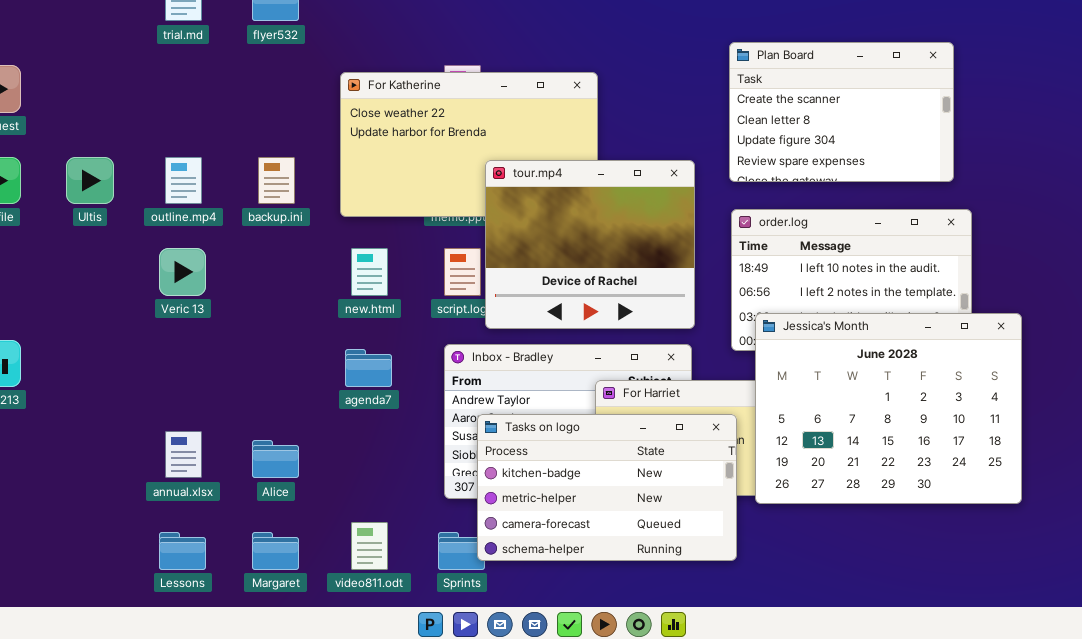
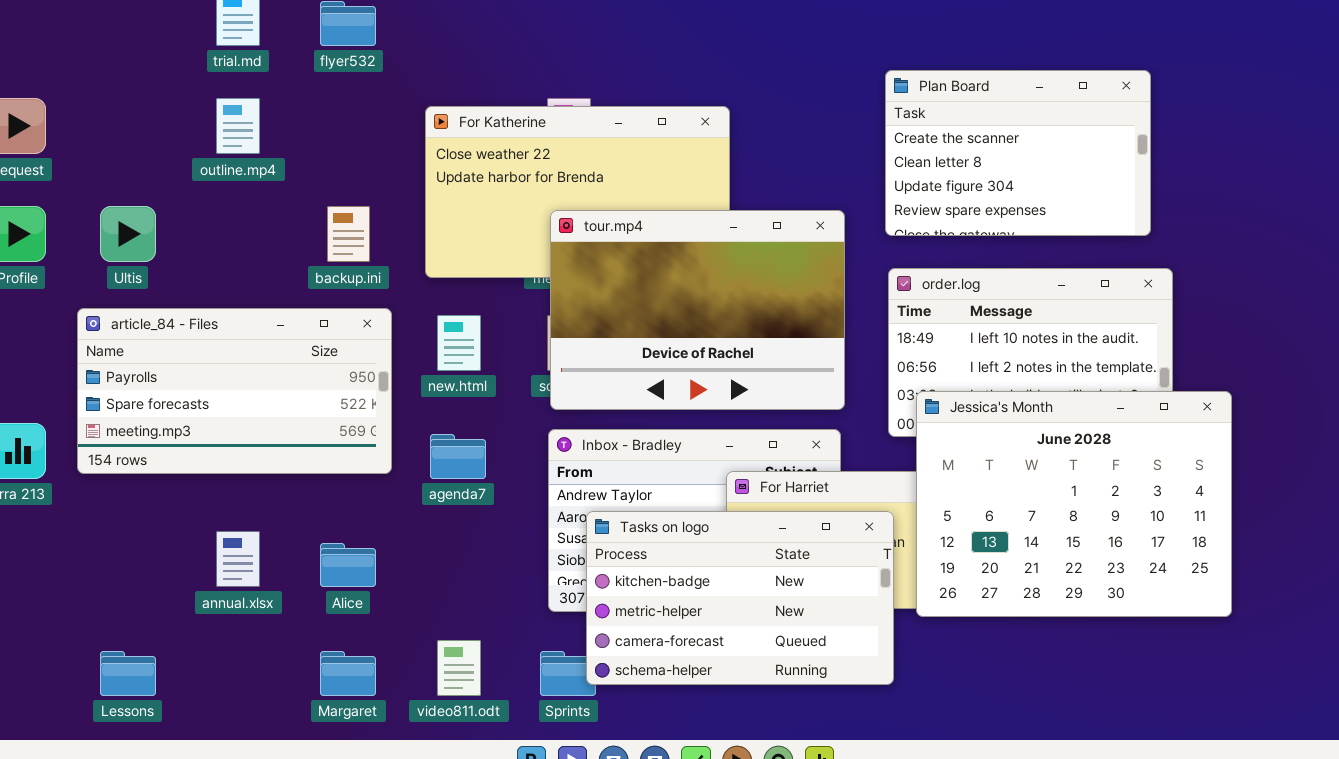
outline.mp4: [165,157,202,204] -> [216,98,260,154], moved
tour.mp4: [485,160,695,329] -> [550,210,845,410], resized
article_84 - Files: none -> [77,308,392,474], opened
Lessons: [159,532,206,570] -> [100,651,156,696], moved

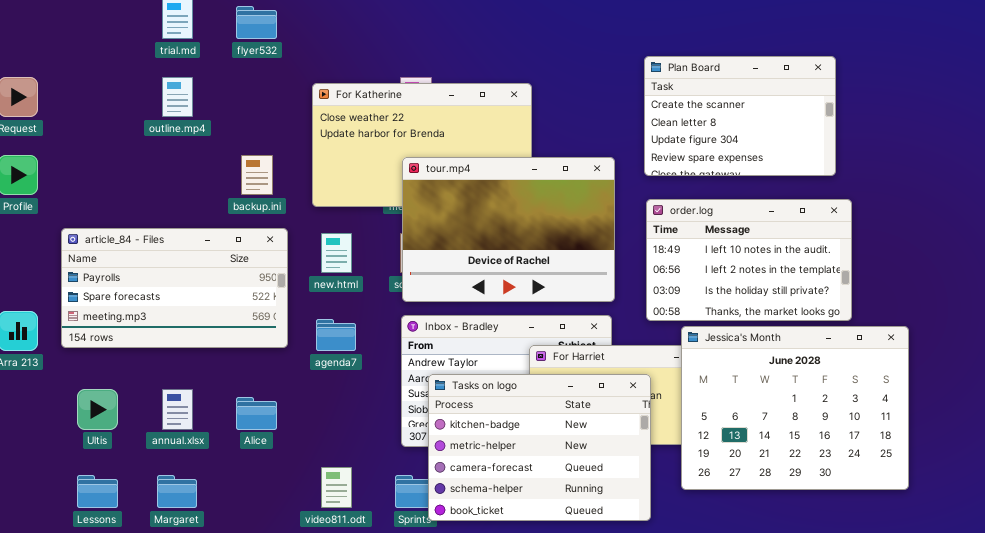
Ultis: [100,206,156,262] -> [77,389,118,430], moved
Jessica's Month: [916,391,1232,617] -> [681,326,909,490], moved
Tasks on logo: [586,511,894,685] -> [428,374,651,521], resized
Margaret: [320,651,376,696] -> [157,475,197,508], moved

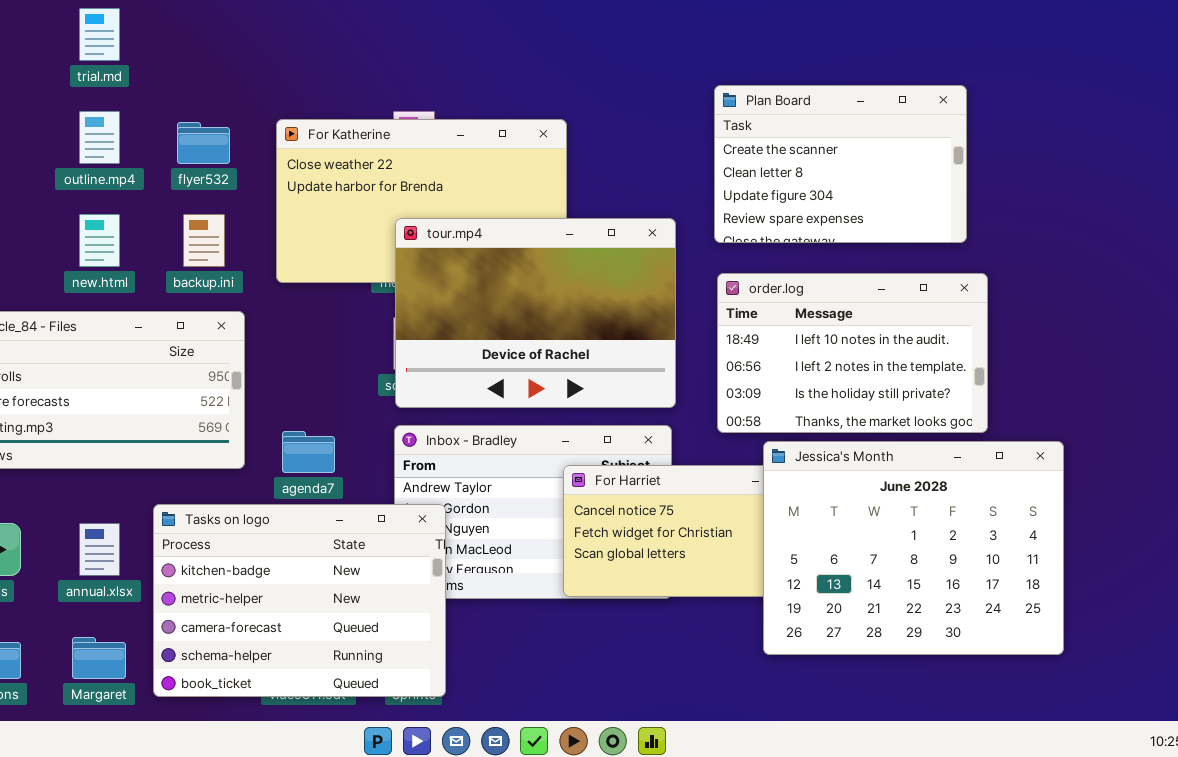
flyer532: [236,6,277,39] -> [177,122,230,164], moved
new.html: [321,233,352,273] -> [79,214,120,267], moved
Tasks on logo: [428,374,651,521] -> [153,504,446,697], moved

